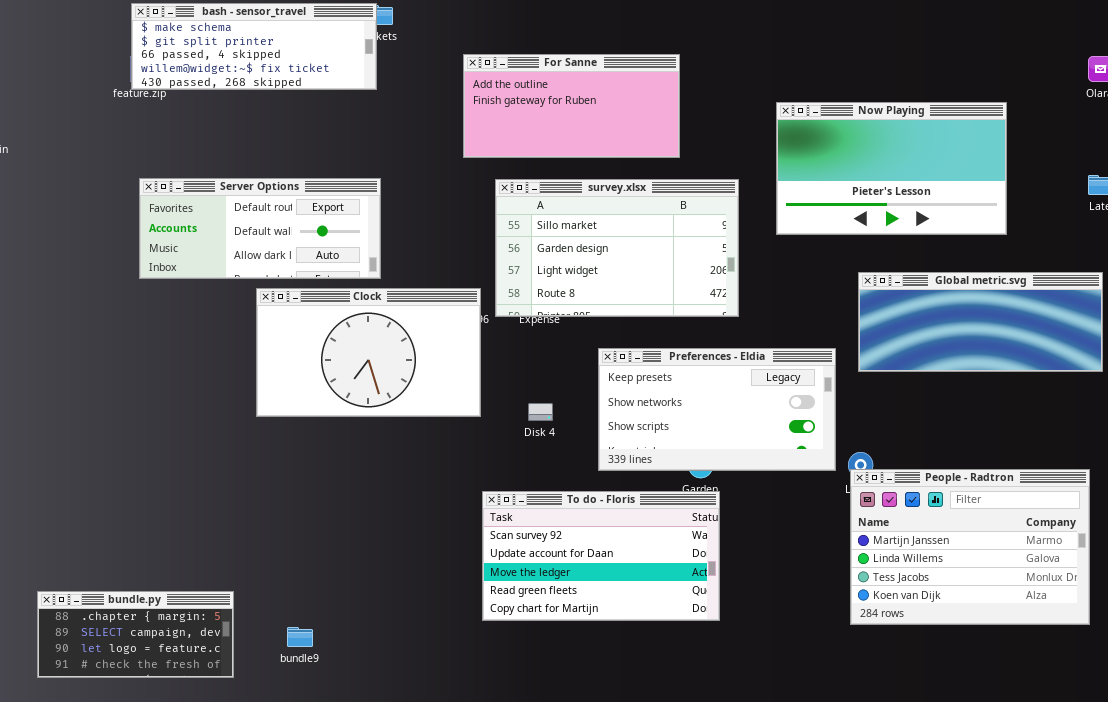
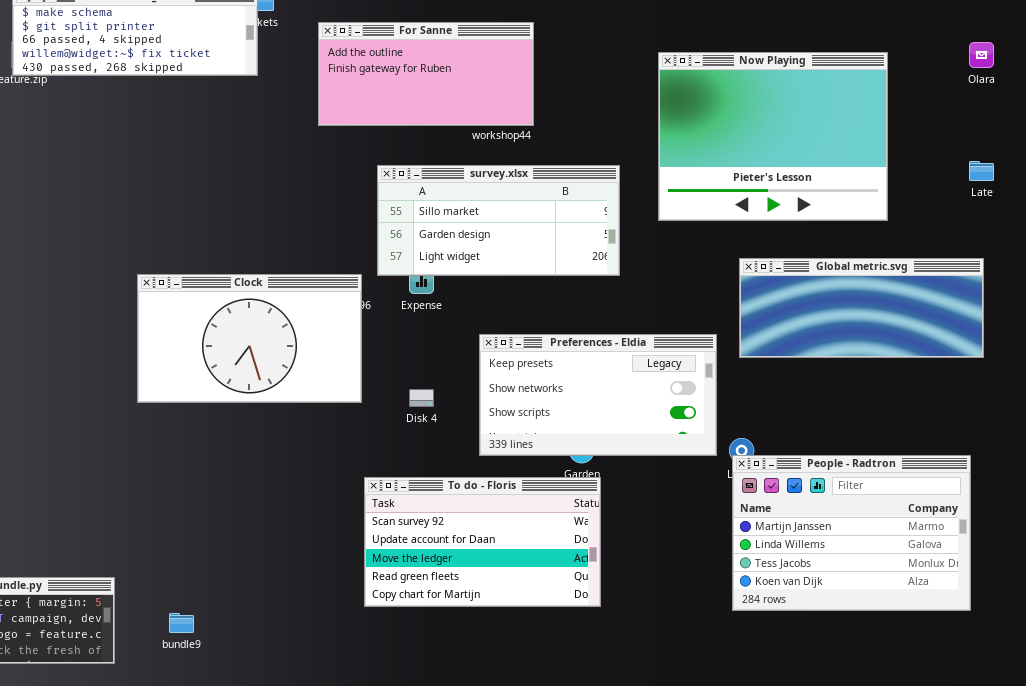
For Sanne: [463,54,680,158] -> [318,22,534,126], moved
Now Playing: [776,102,1007,235] -> [658,52,888,221], resized
Server Options: [139,178,381,279] -> none, closed
survey.xlsx: [495,179,739,317] -> [377,165,620,276], resized

